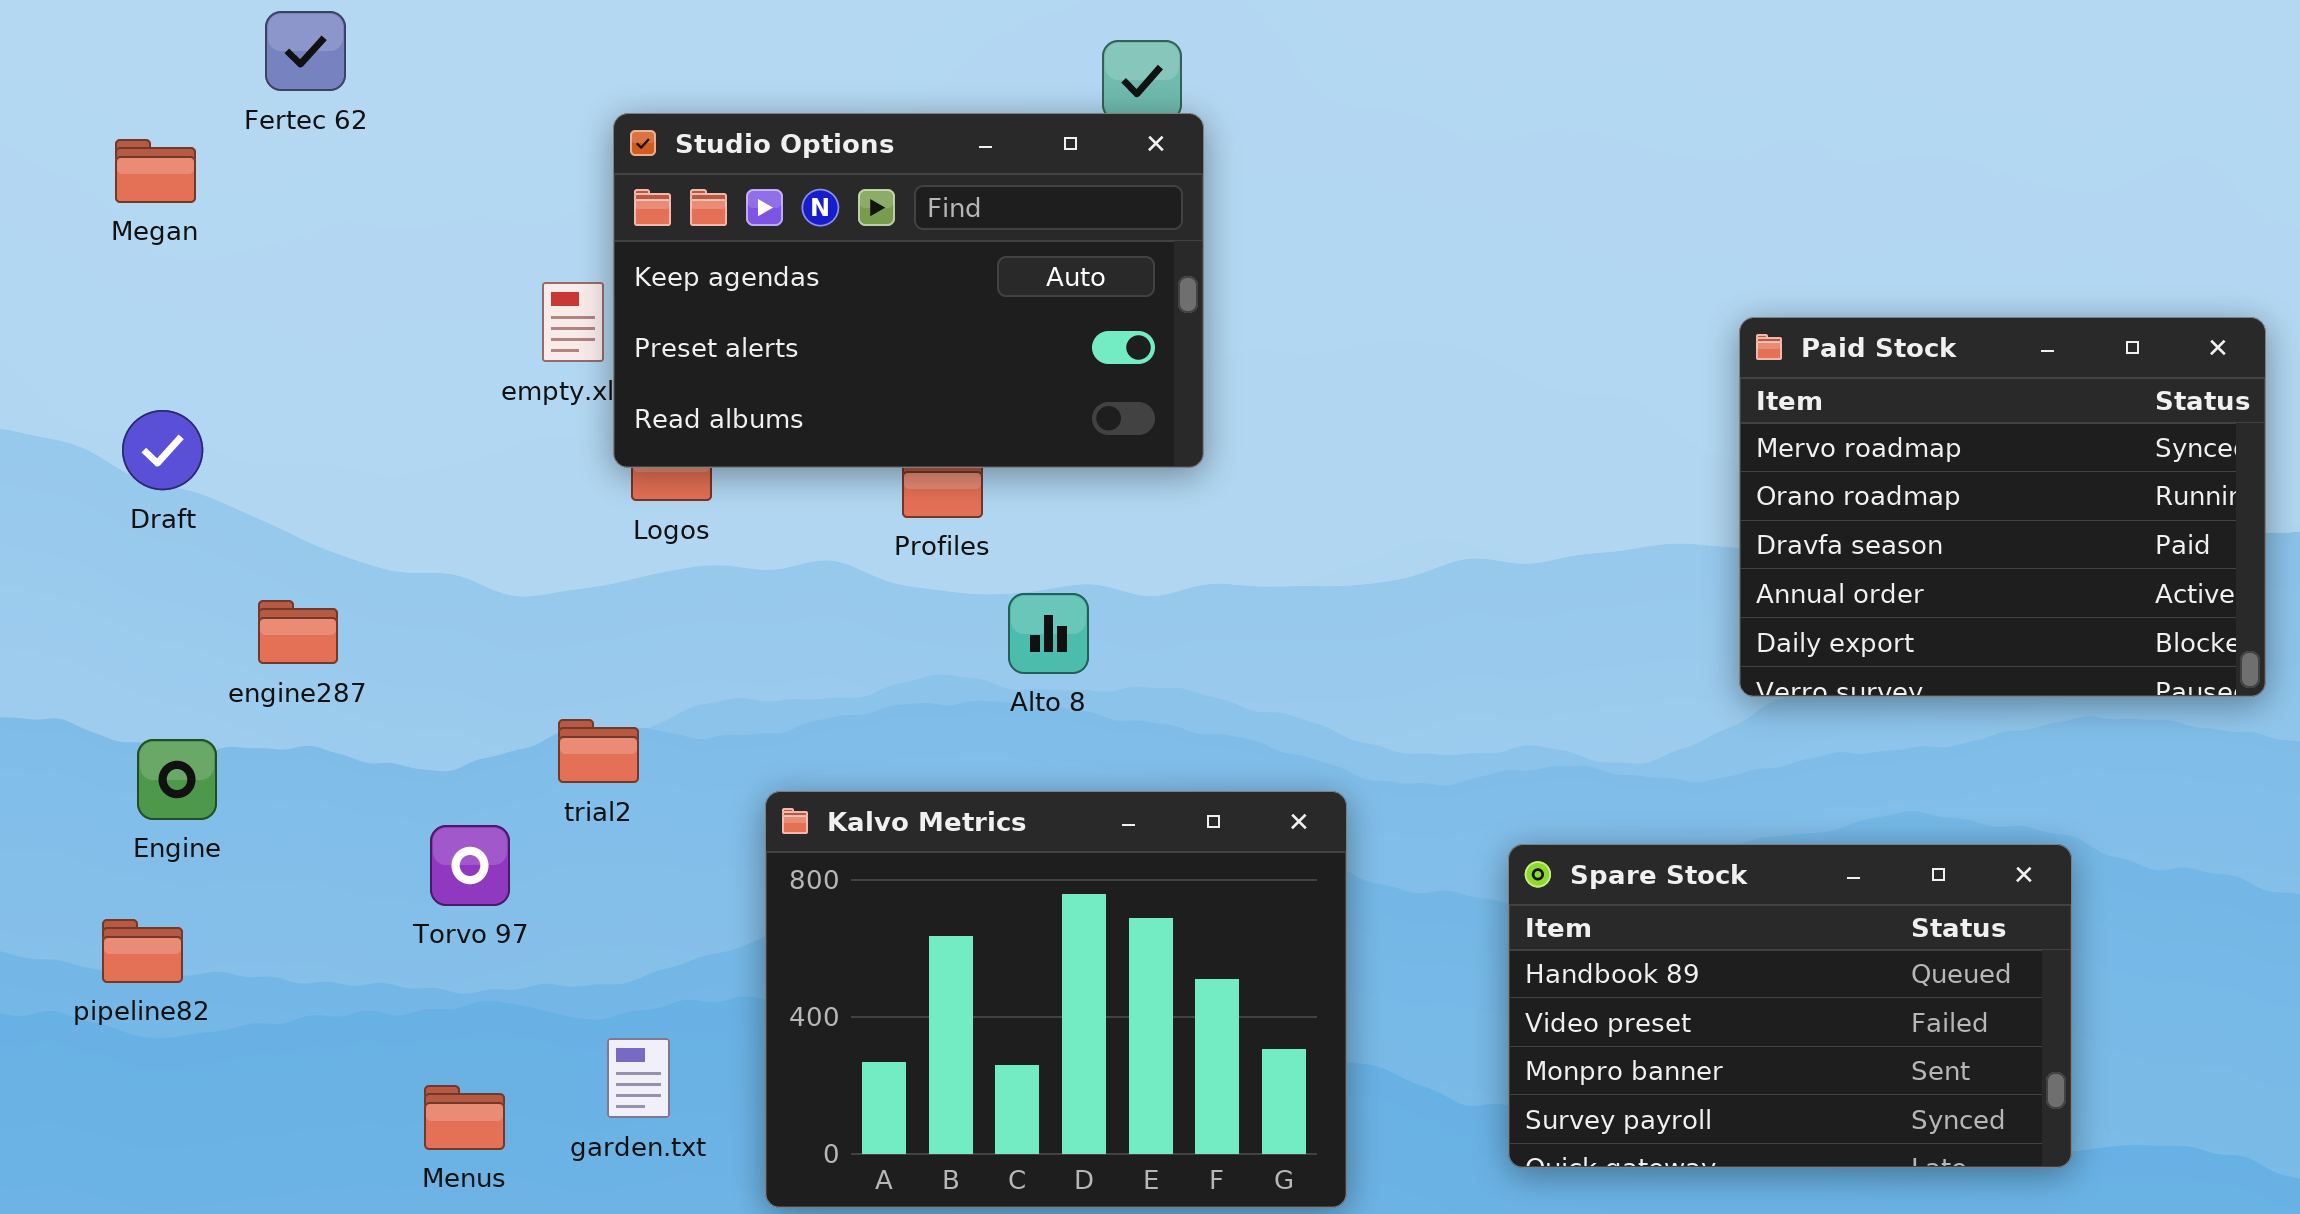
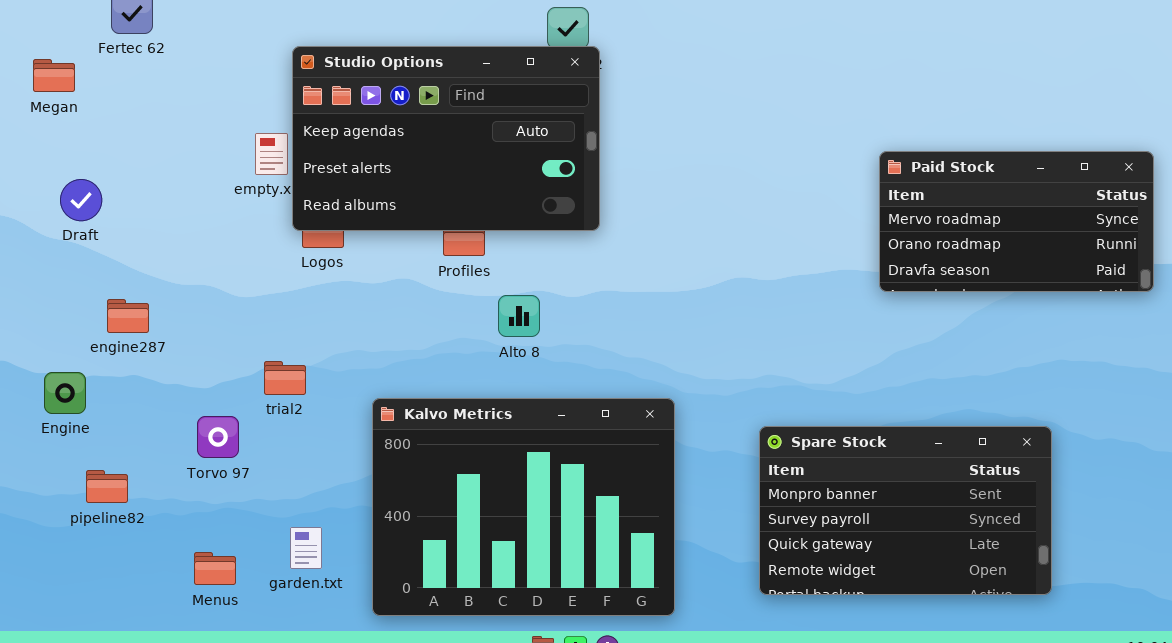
Paid Stock: [1739,317,2266,697] -> [879,151,1154,292], resized
Draft: [122,410,203,490] -> [60,179,102,221], moved
Spare Stock: [1508,844,2072,1168] -> [759,426,1052,595], scrolled down 2 rows
pipeline82: [102,919,183,983] -> [86,470,128,503], moved

